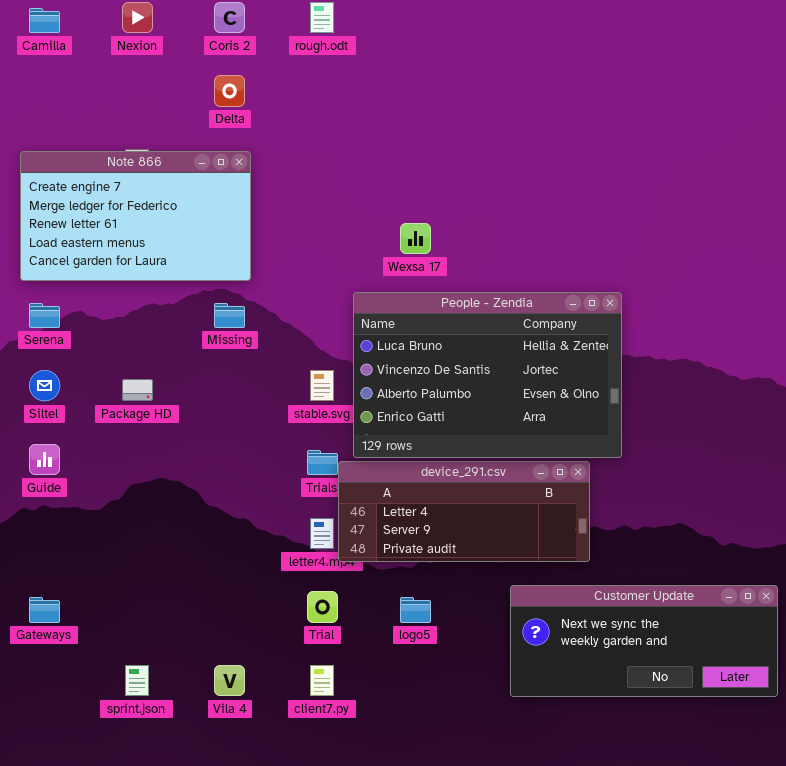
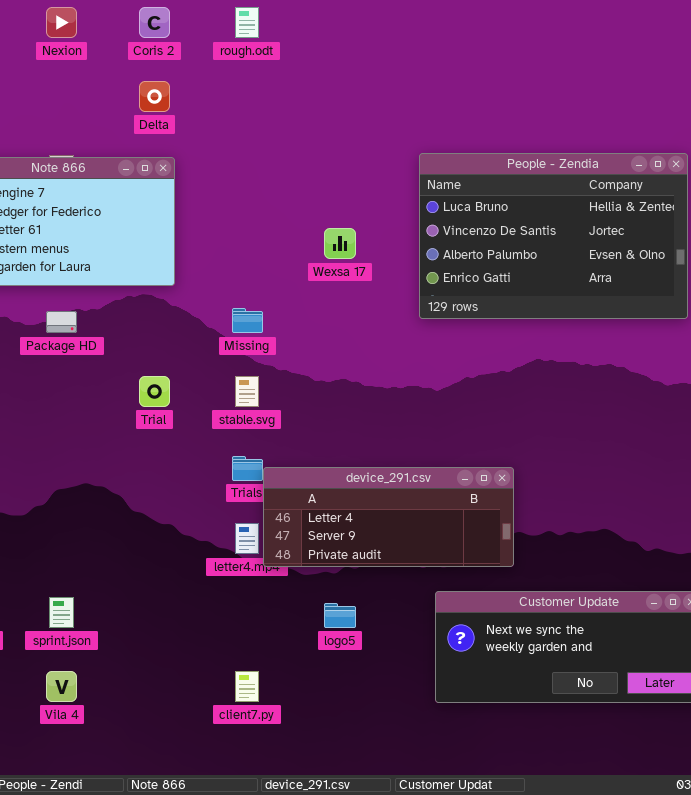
People - Zendia: [353,292,622,458] -> [419,153,688,319], moved
Missing: [214,303,245,328] -> [232,308,263,333], moved
Package HD: [122,379,153,401] -> [46,311,77,333], moved
Trial: [307,591,338,623] -> [139,376,170,407], moved
sprint.json: [125,665,149,696] -> [49,597,74,628], moved
Vila 4: [214,665,245,696] -> [46,671,77,702], moved

